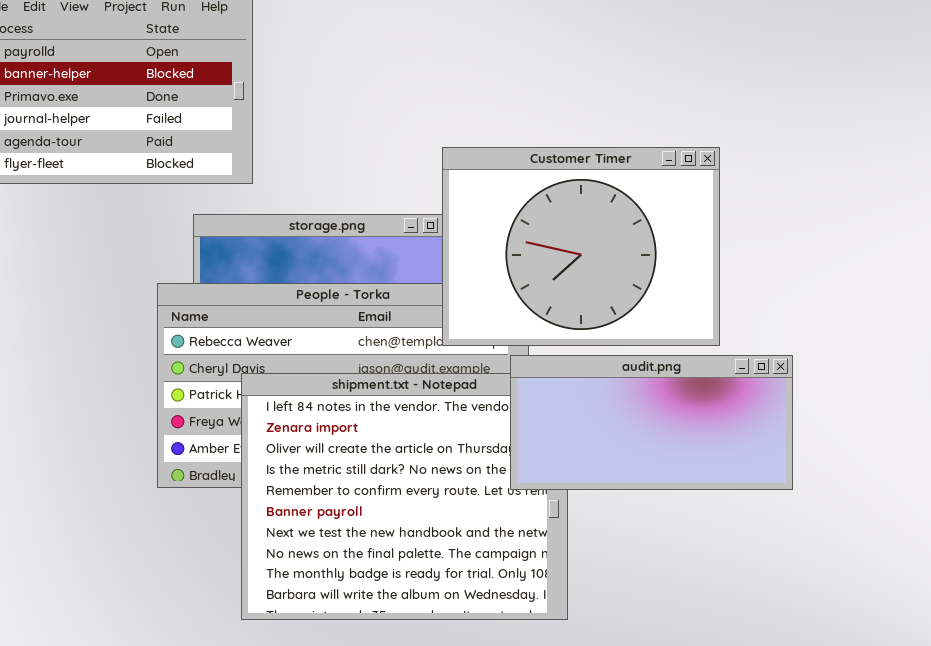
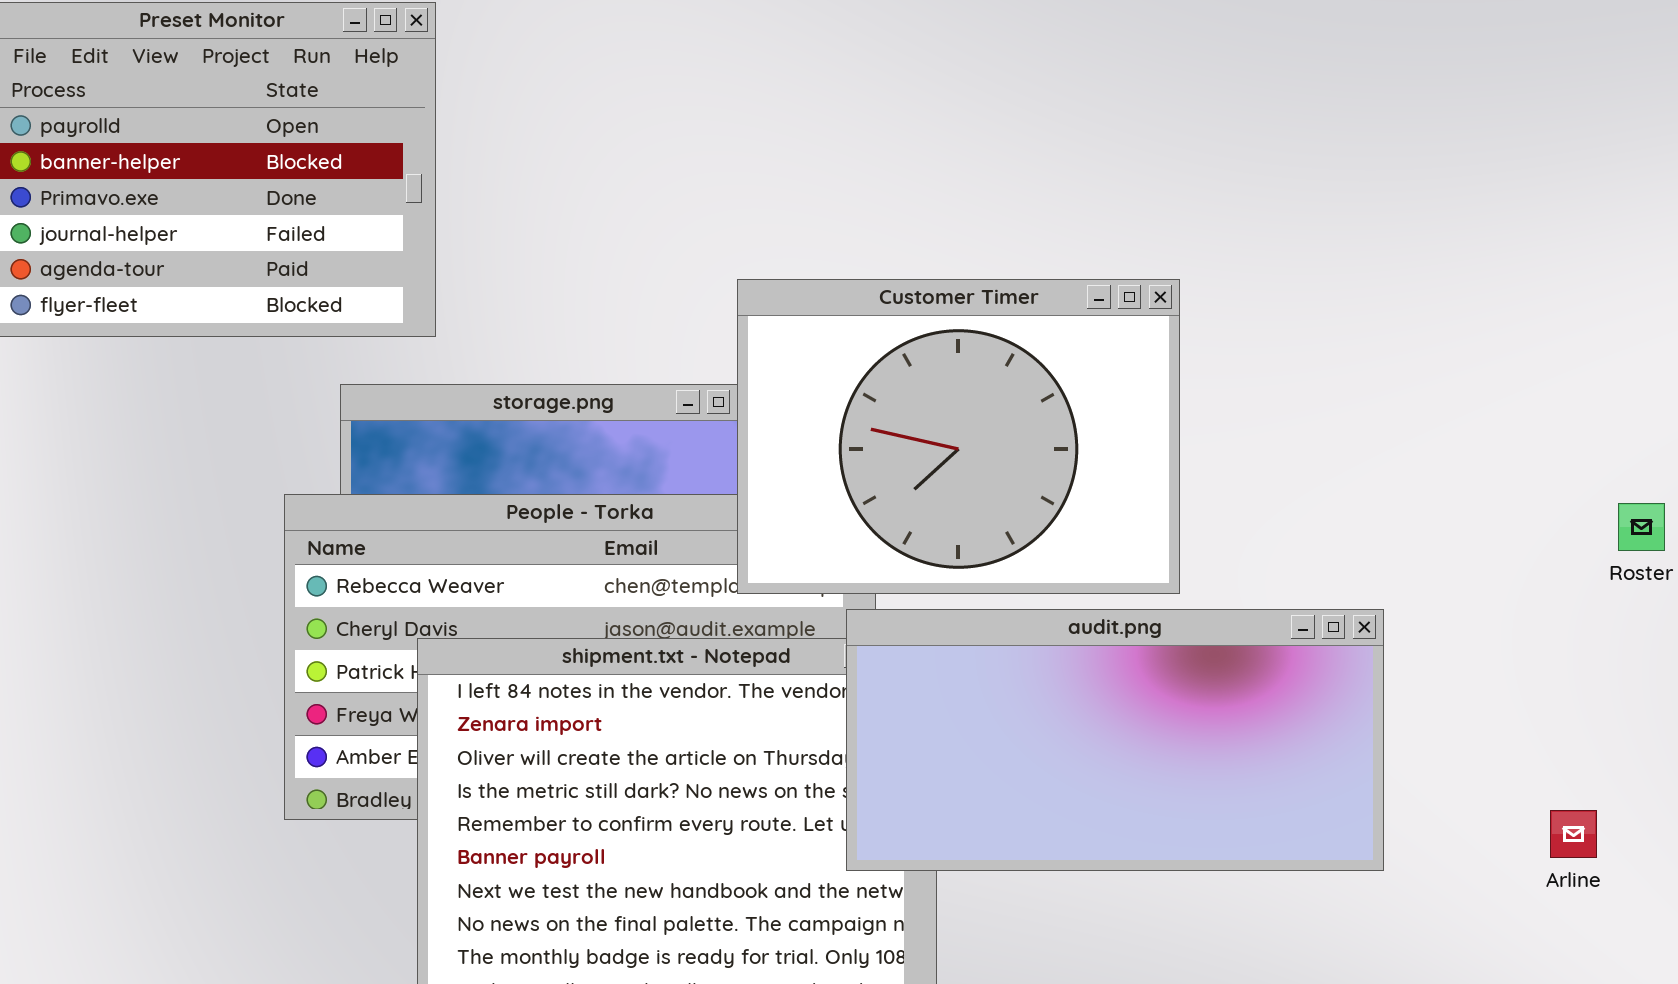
audit.png: [510,355,793,490] -> [846,609,1384,871], resized

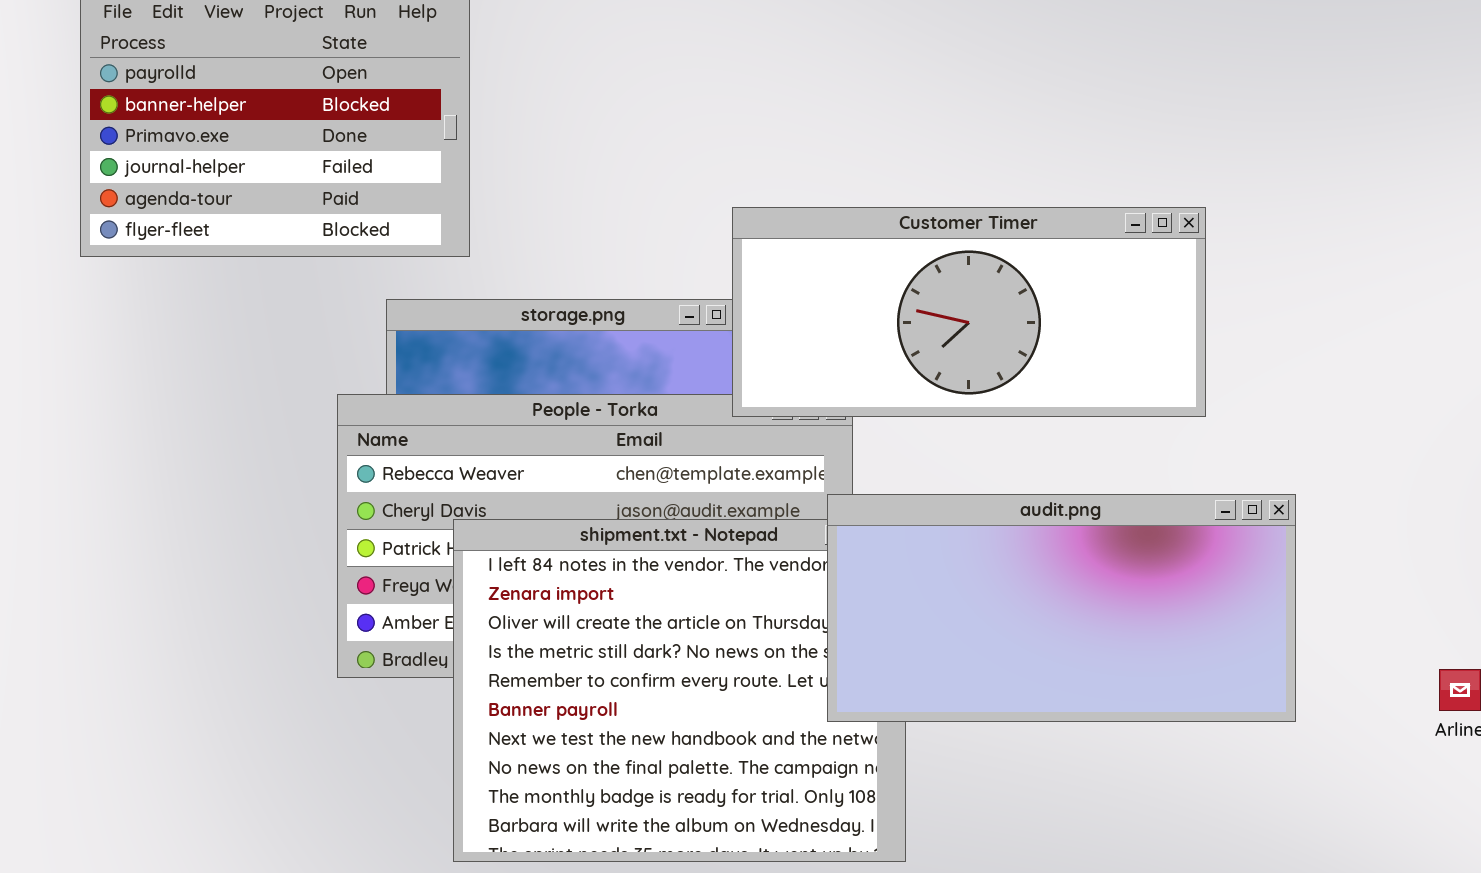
Customer Timer: [737,279,1180,594] -> [732,207,1206,417], resized

